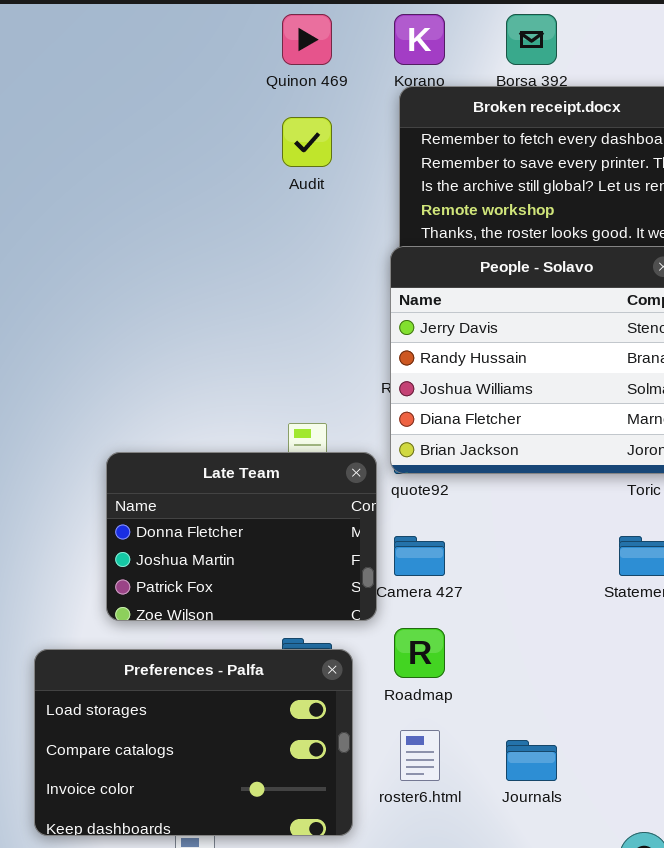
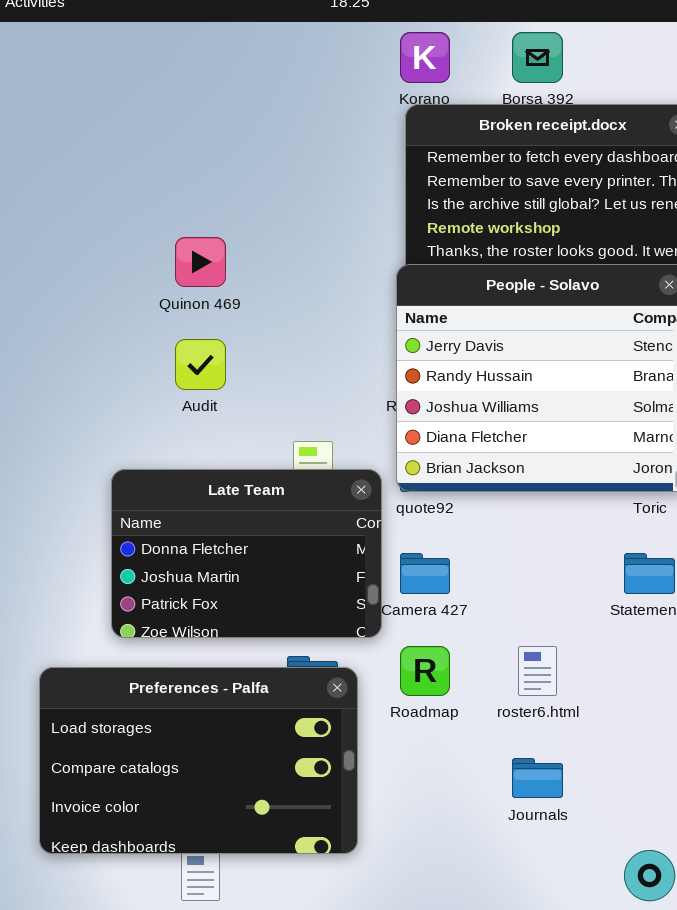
Quinon 469: [282,14,332,65] -> [175,237,226,287], moved
Audit: [282,117,332,167] -> [175,339,226,390], moved
roster6.html: [400,730,440,781] -> [518,646,557,696], moved

